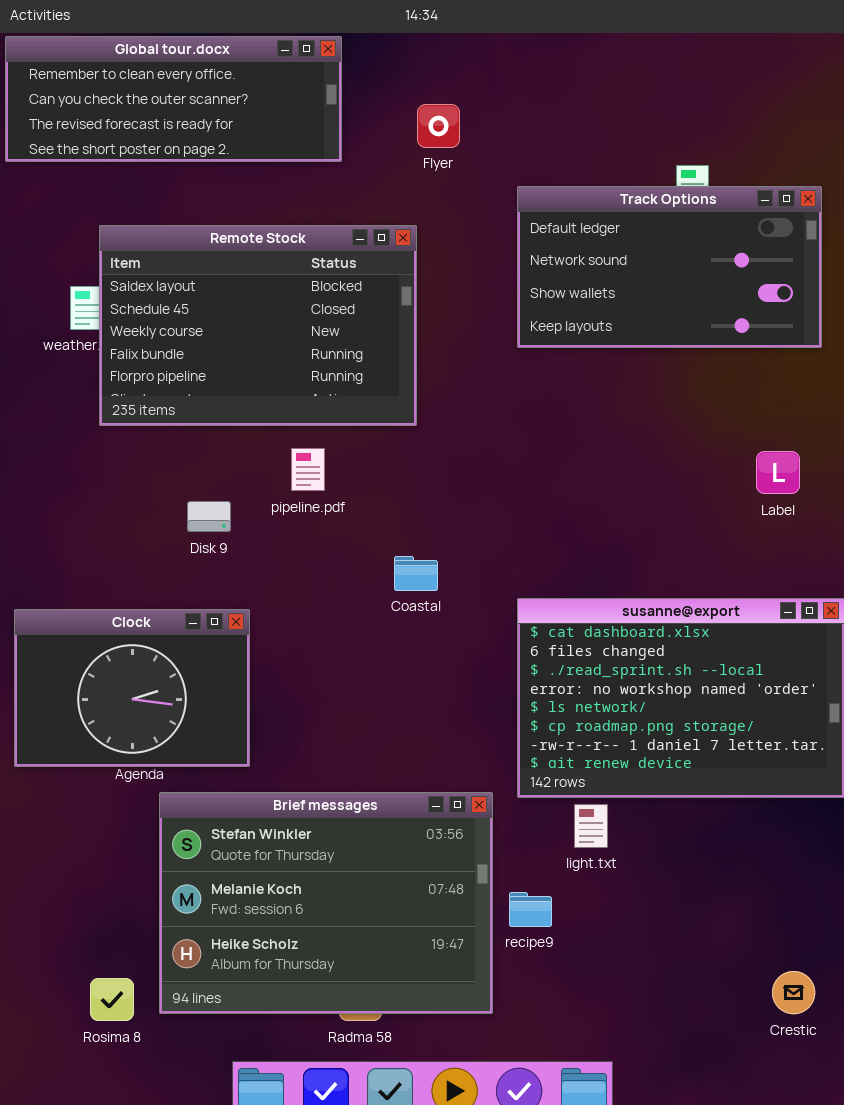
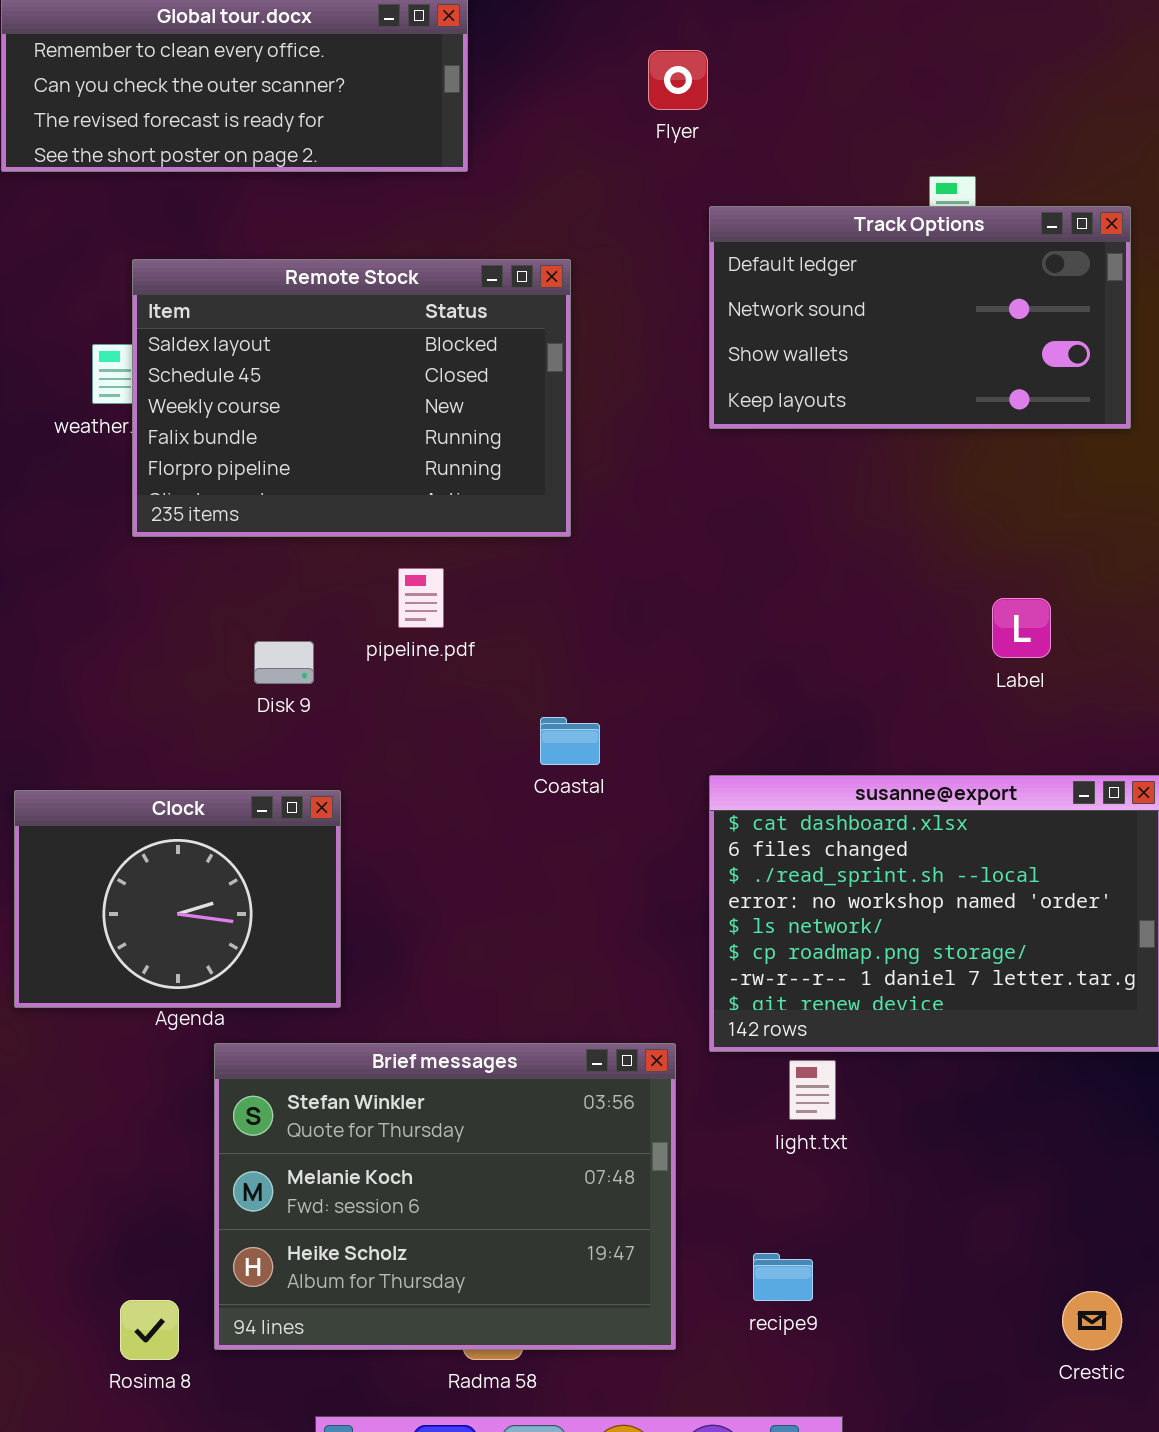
Flyer: [417,104,460,148] -> [648,50,708,110], moved
Label: [756,451,800,494] -> [992,598,1051,658], moved
recipe9: [509,892,552,927] -> [753,1253,813,1301], moved

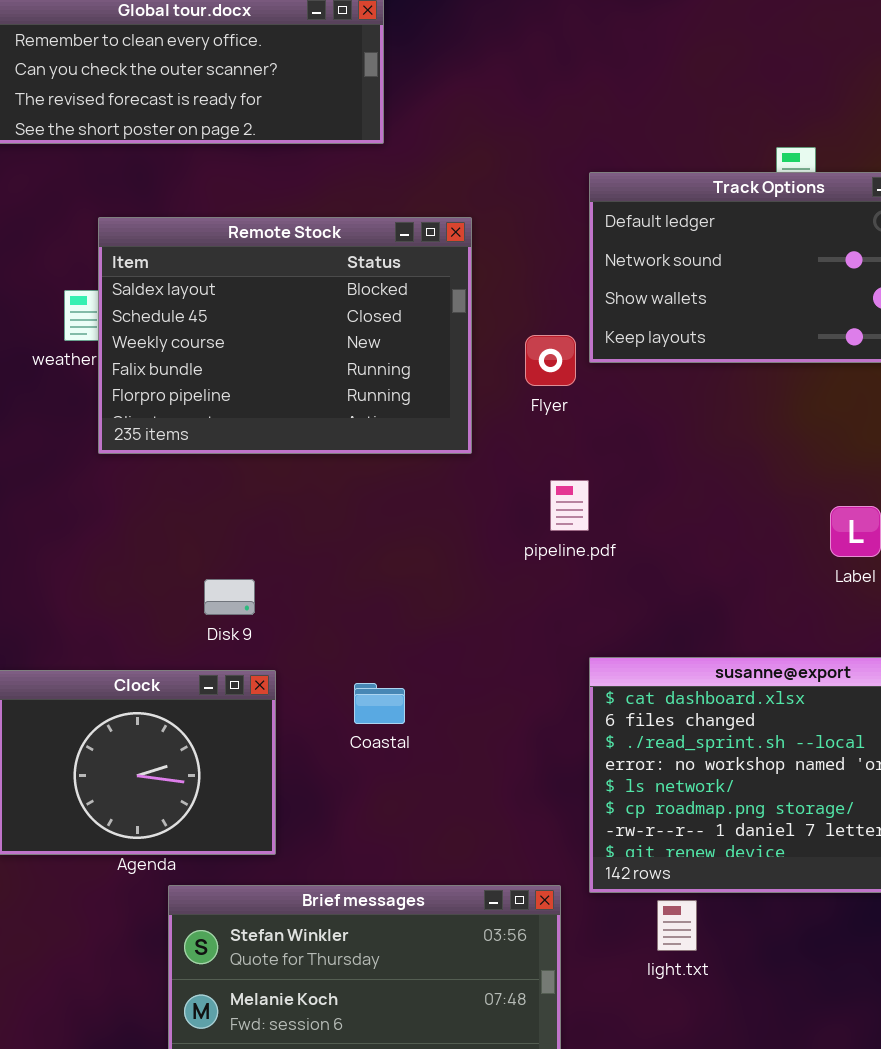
Flyer: [648,50,708,110] -> [525,335,576,386], moved
pipeline.pdf: [398,568,444,628] -> [550,480,589,531], moved
Disk 9: [254,641,314,684] -> [204,579,255,615], moved
Coastal: [540,717,600,765] -> [354,683,405,724], moved

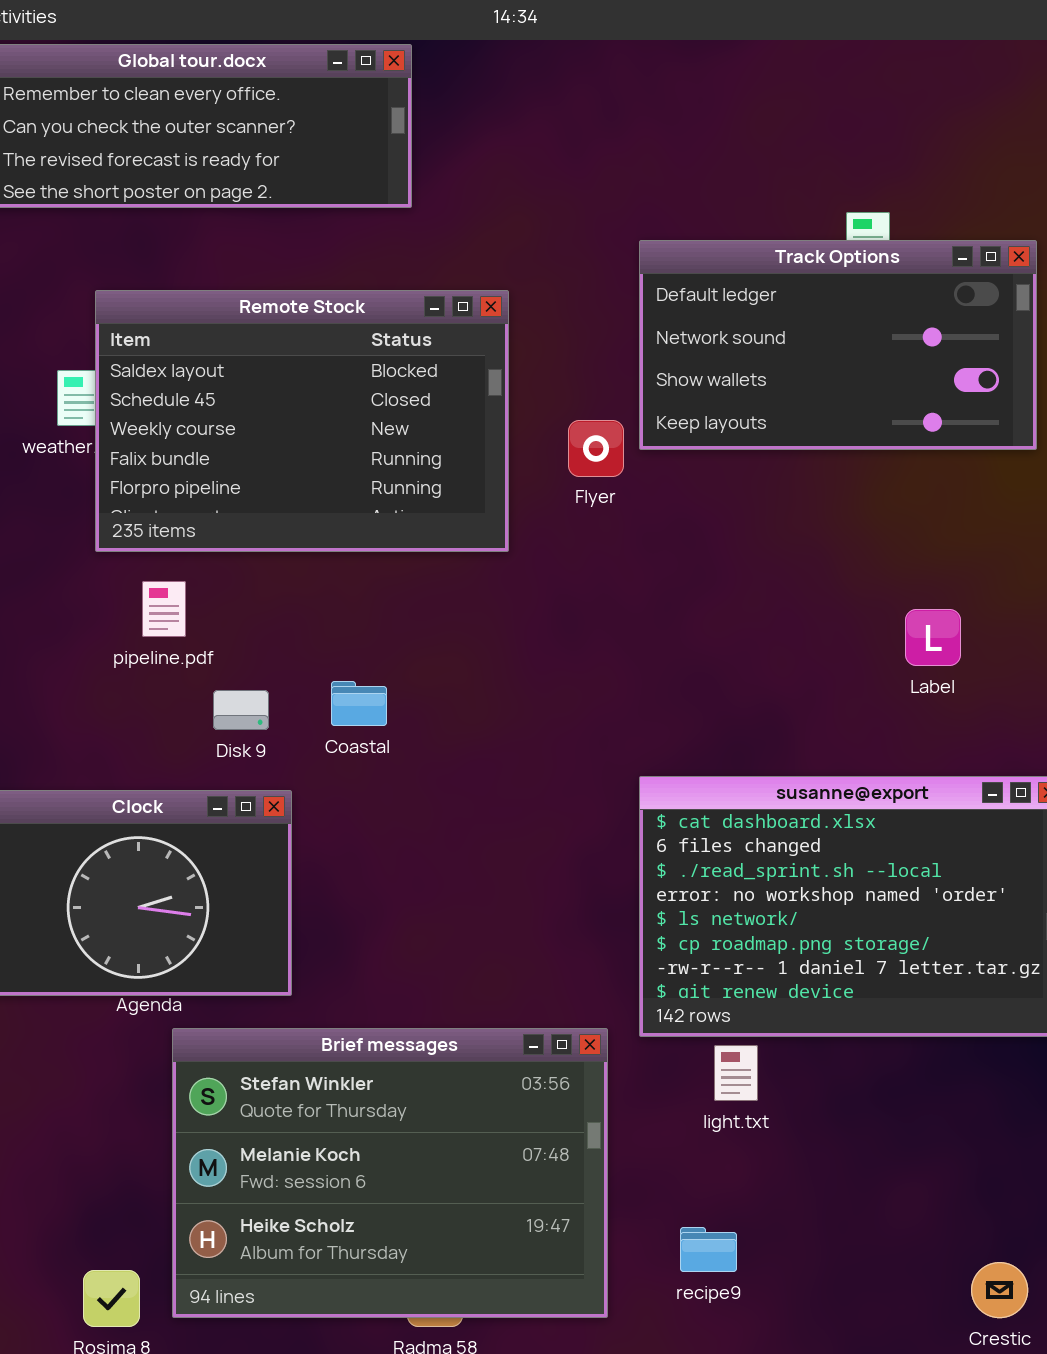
pipeline.pdf: [550,480,589,531] -> [142,581,186,637], moved
Coastal: [354,683,405,724] -> [331,681,387,726], moved

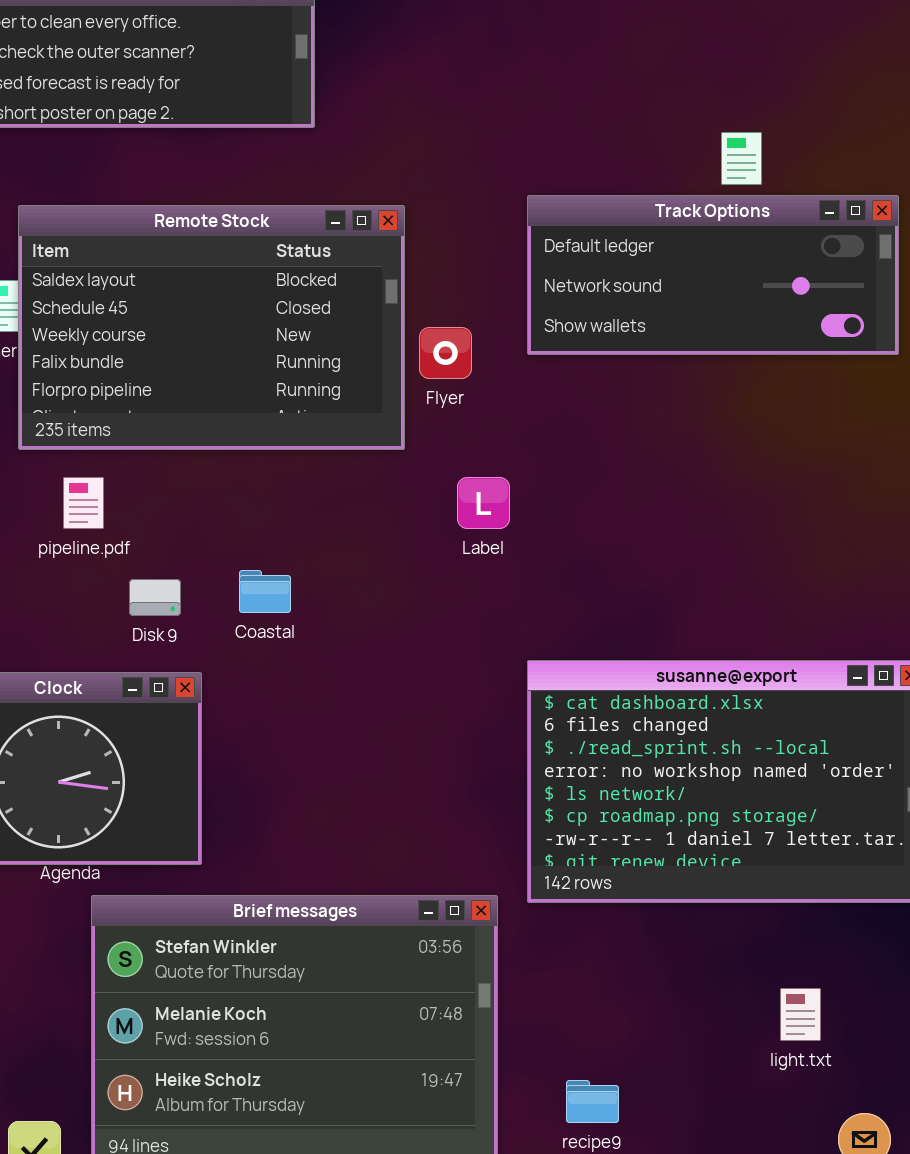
Track Options: [639,240,1037,450] -> [527,195,899,355], resized
Flyer: [568,420,624,477] -> [419,327,472,379], moved
Label: [905,609,961,666] -> [457,477,510,529], moved
light.txt: [714,1045,758,1101] -> [780,988,821,1041], moved

